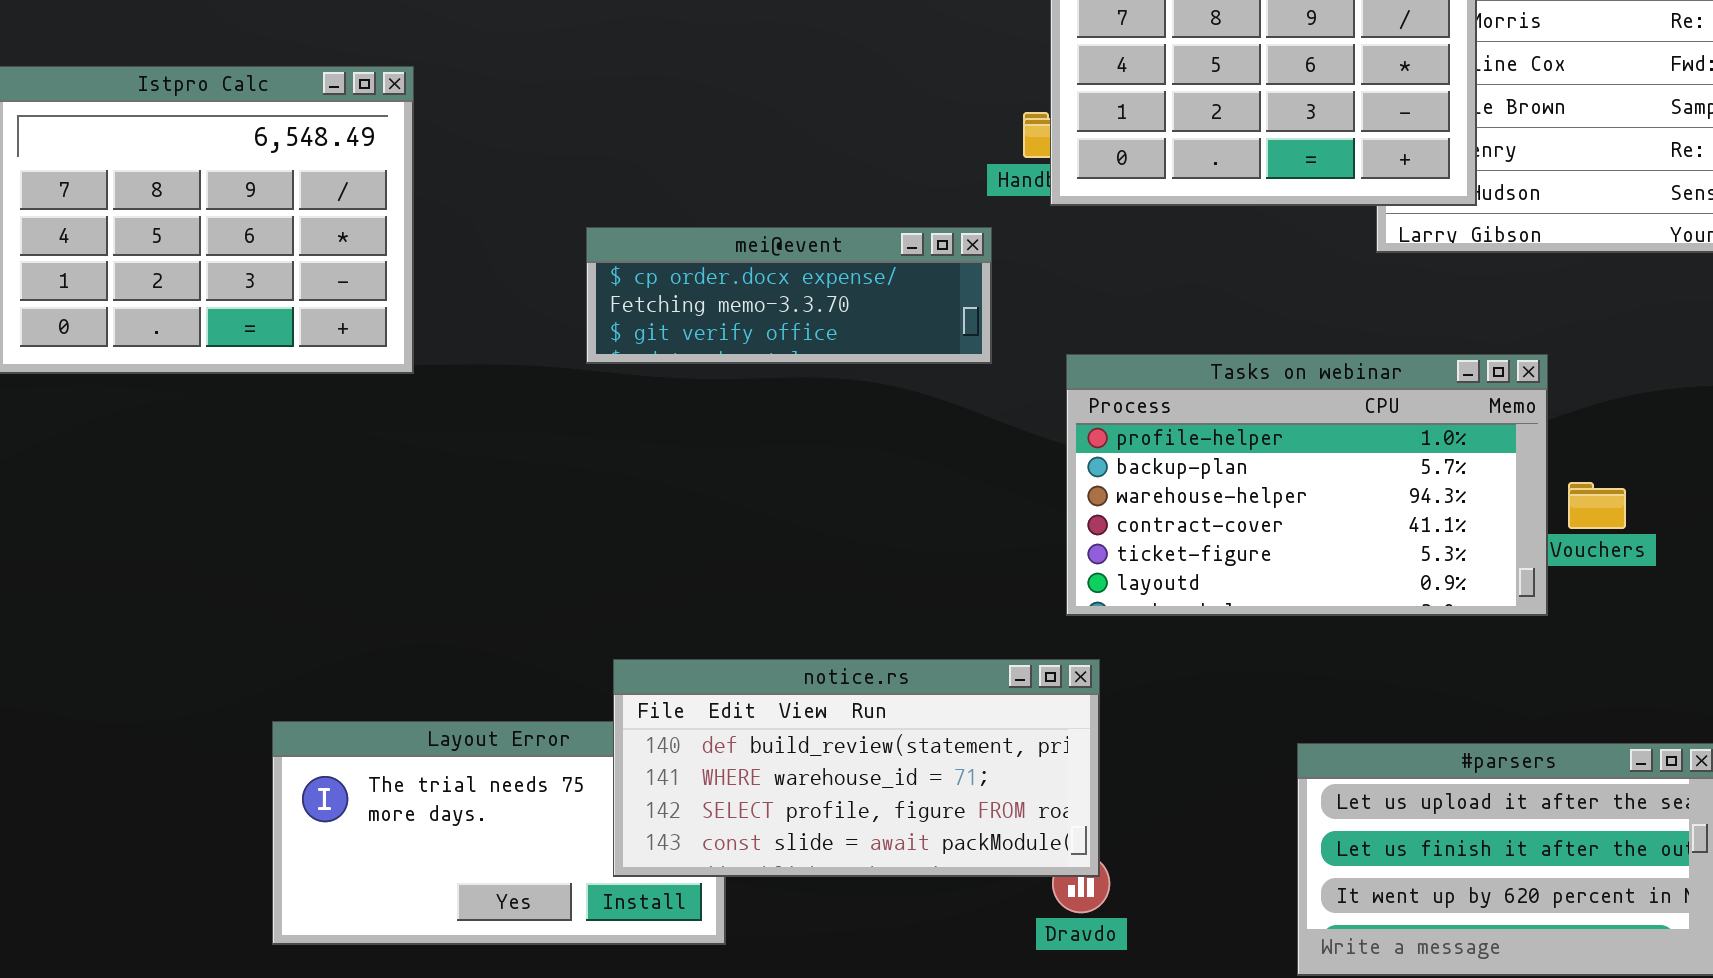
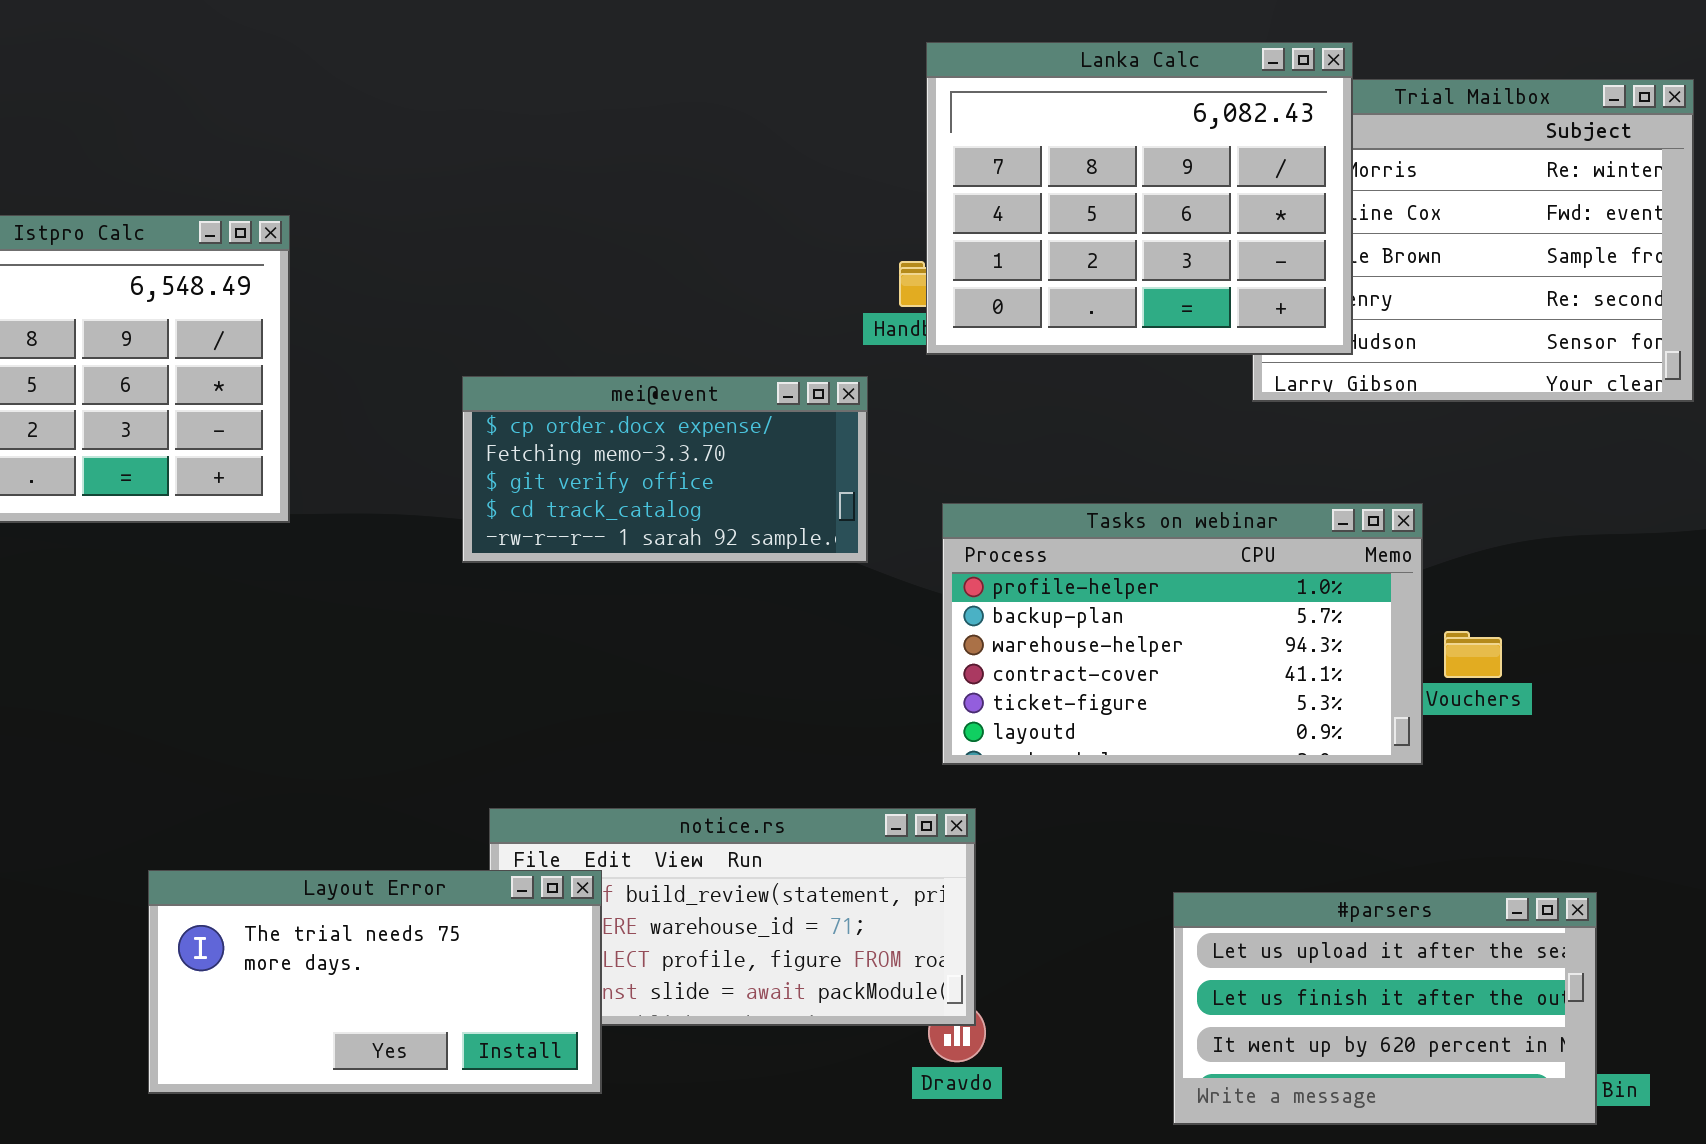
mei@event: [586,227,992,364] -> [462,376,868,563], resized
Layout Error: [272,721,726,945] -> [148,870,602,1094], raised

